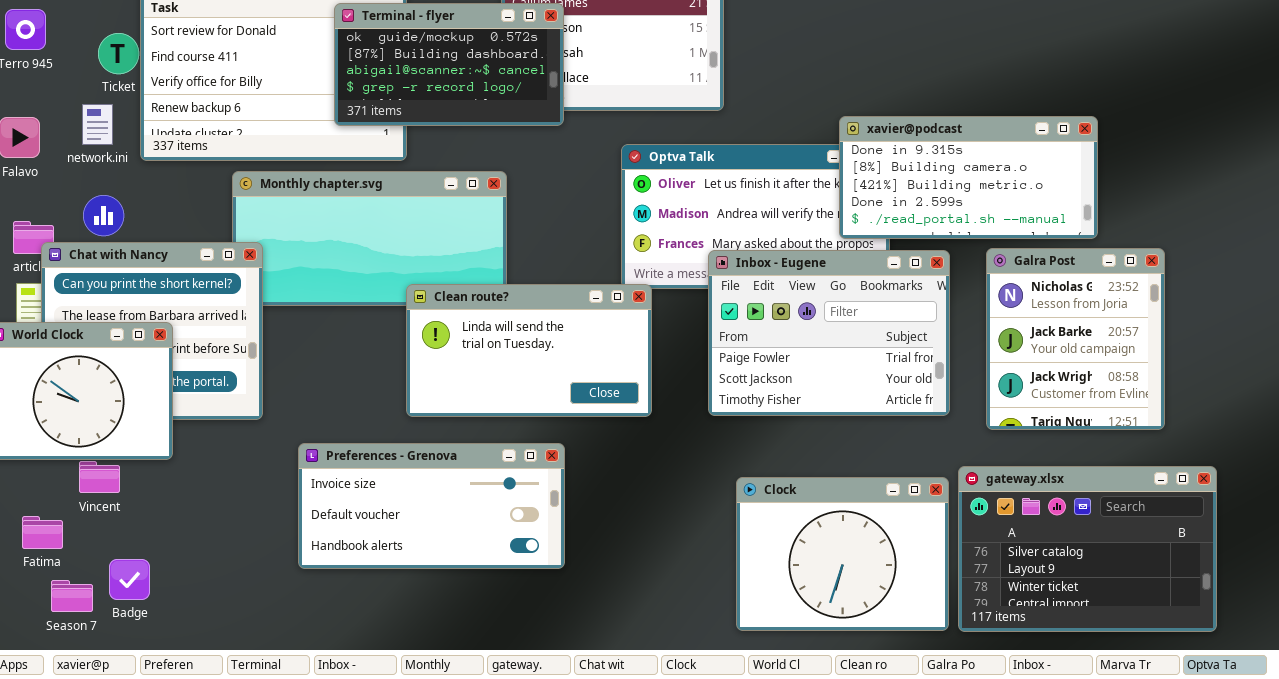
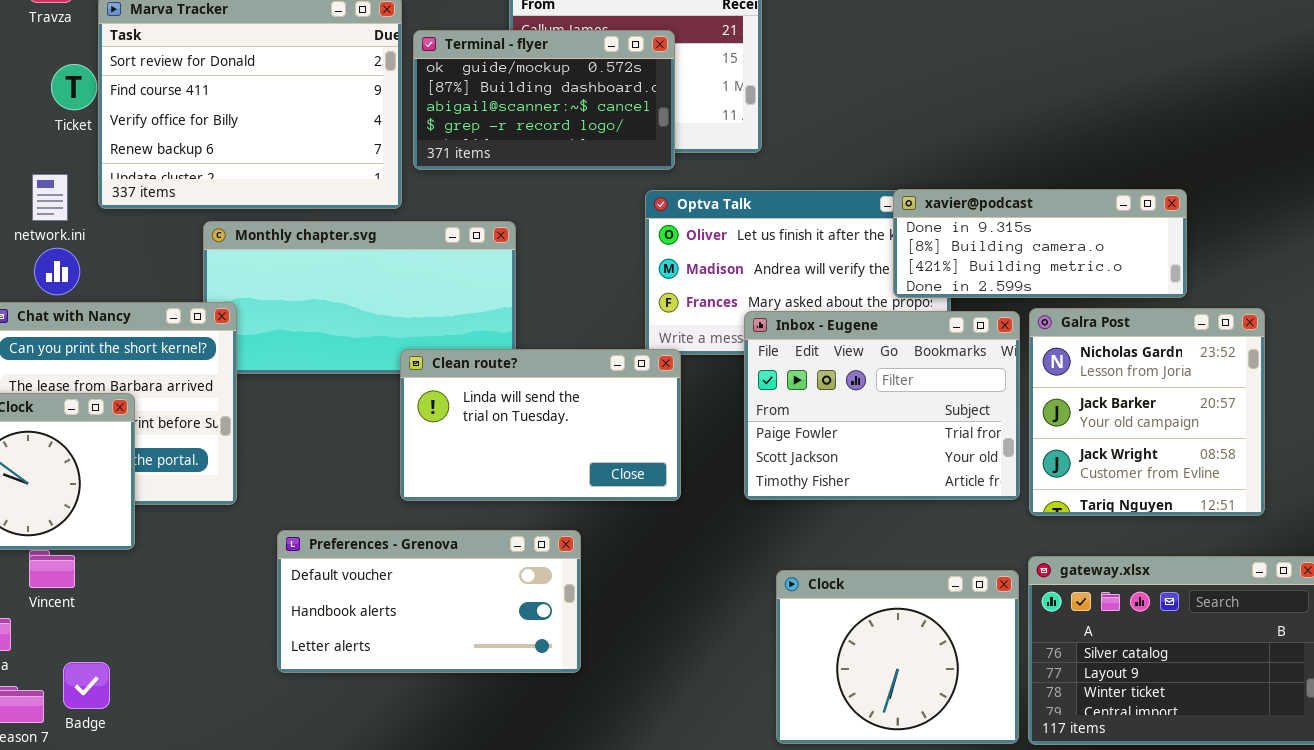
Terminal - flyer: [334,3,564,126] -> [413,30,675,170], moved
network.ini: [82,104,113,145] -> [32,174,68,221], moved
xavier@podcast: [839,116,1098,239] -> [893,189,1187,298], resized
Galra Post: [986,248,1165,430] -> [1029,308,1265,516], resized
Preferences - Grenova: [298,443,565,569] -> [277,530,581,673], scrolled down 1 row

